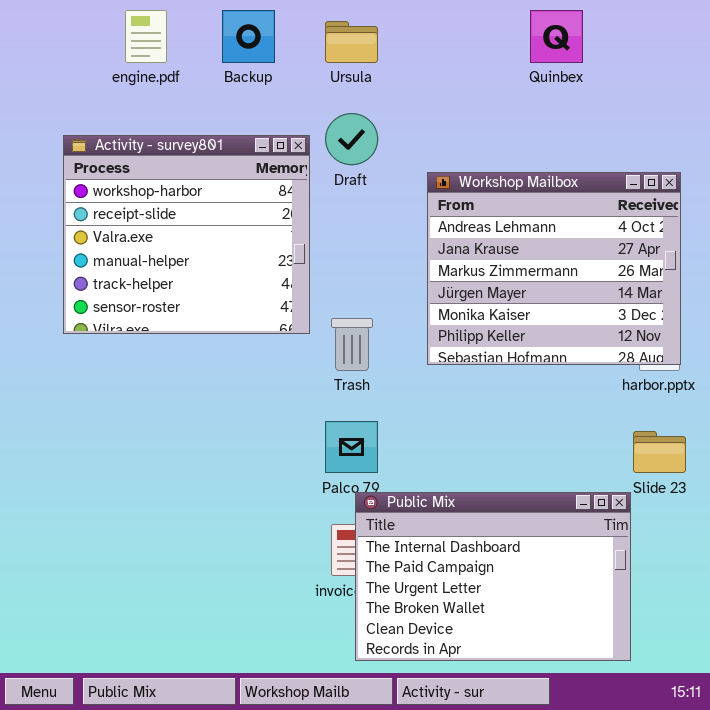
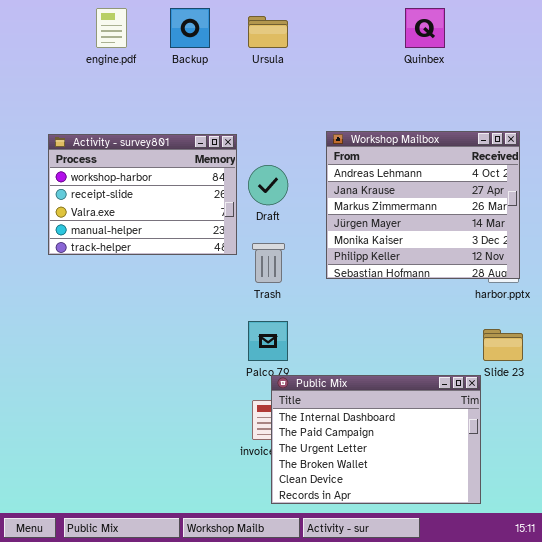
Draft: [325,113,378,165] -> [248,165,288,205], moved
Activity - survey801: [63,135,310,334] -> [48,134,237,255], resized

